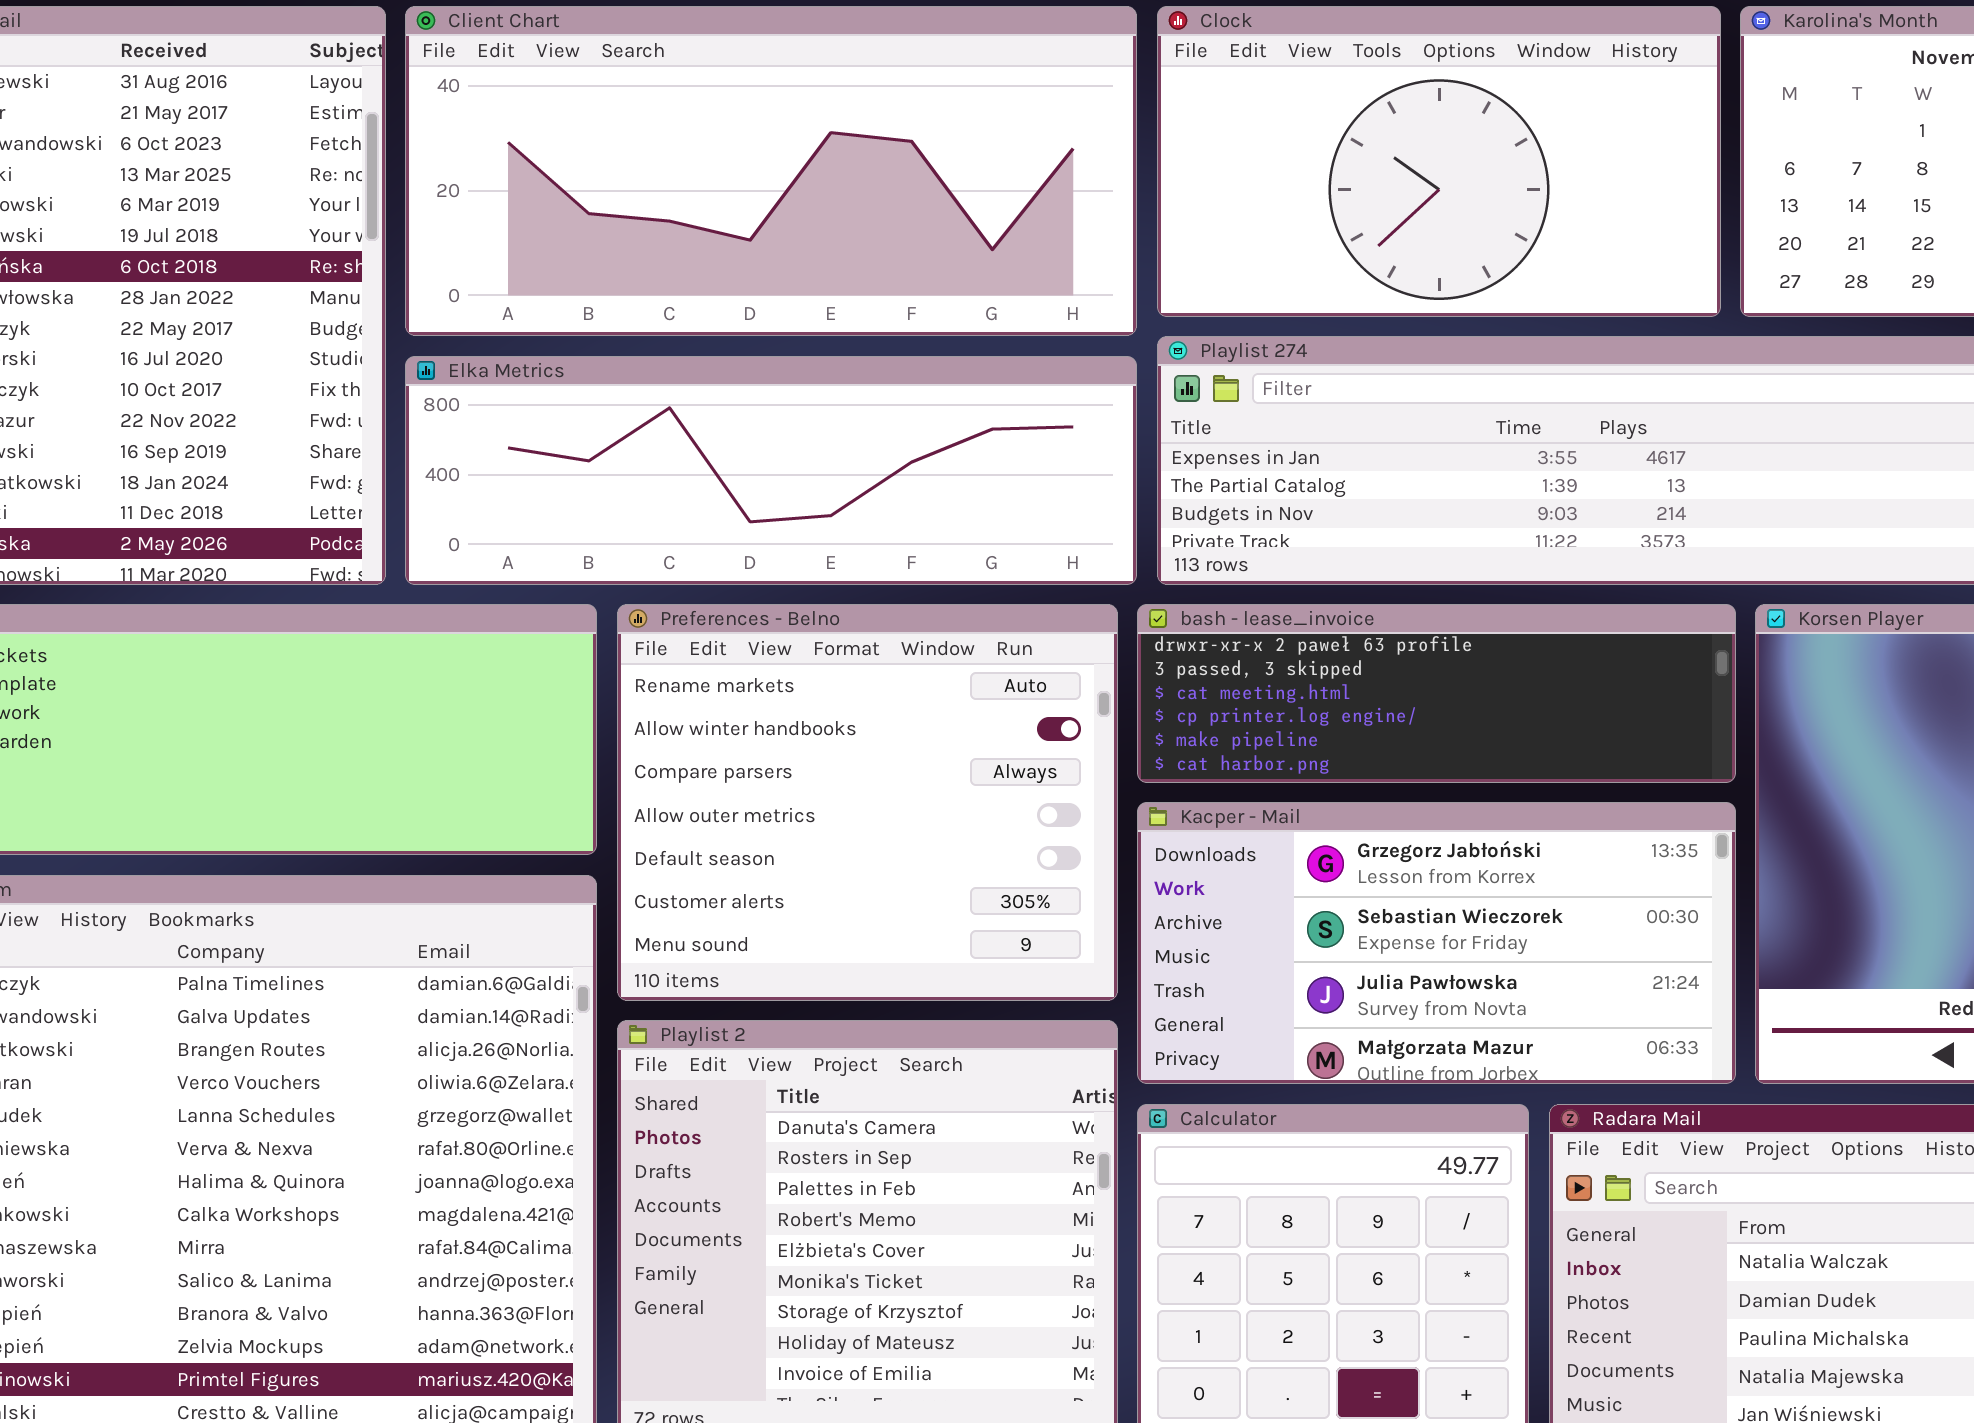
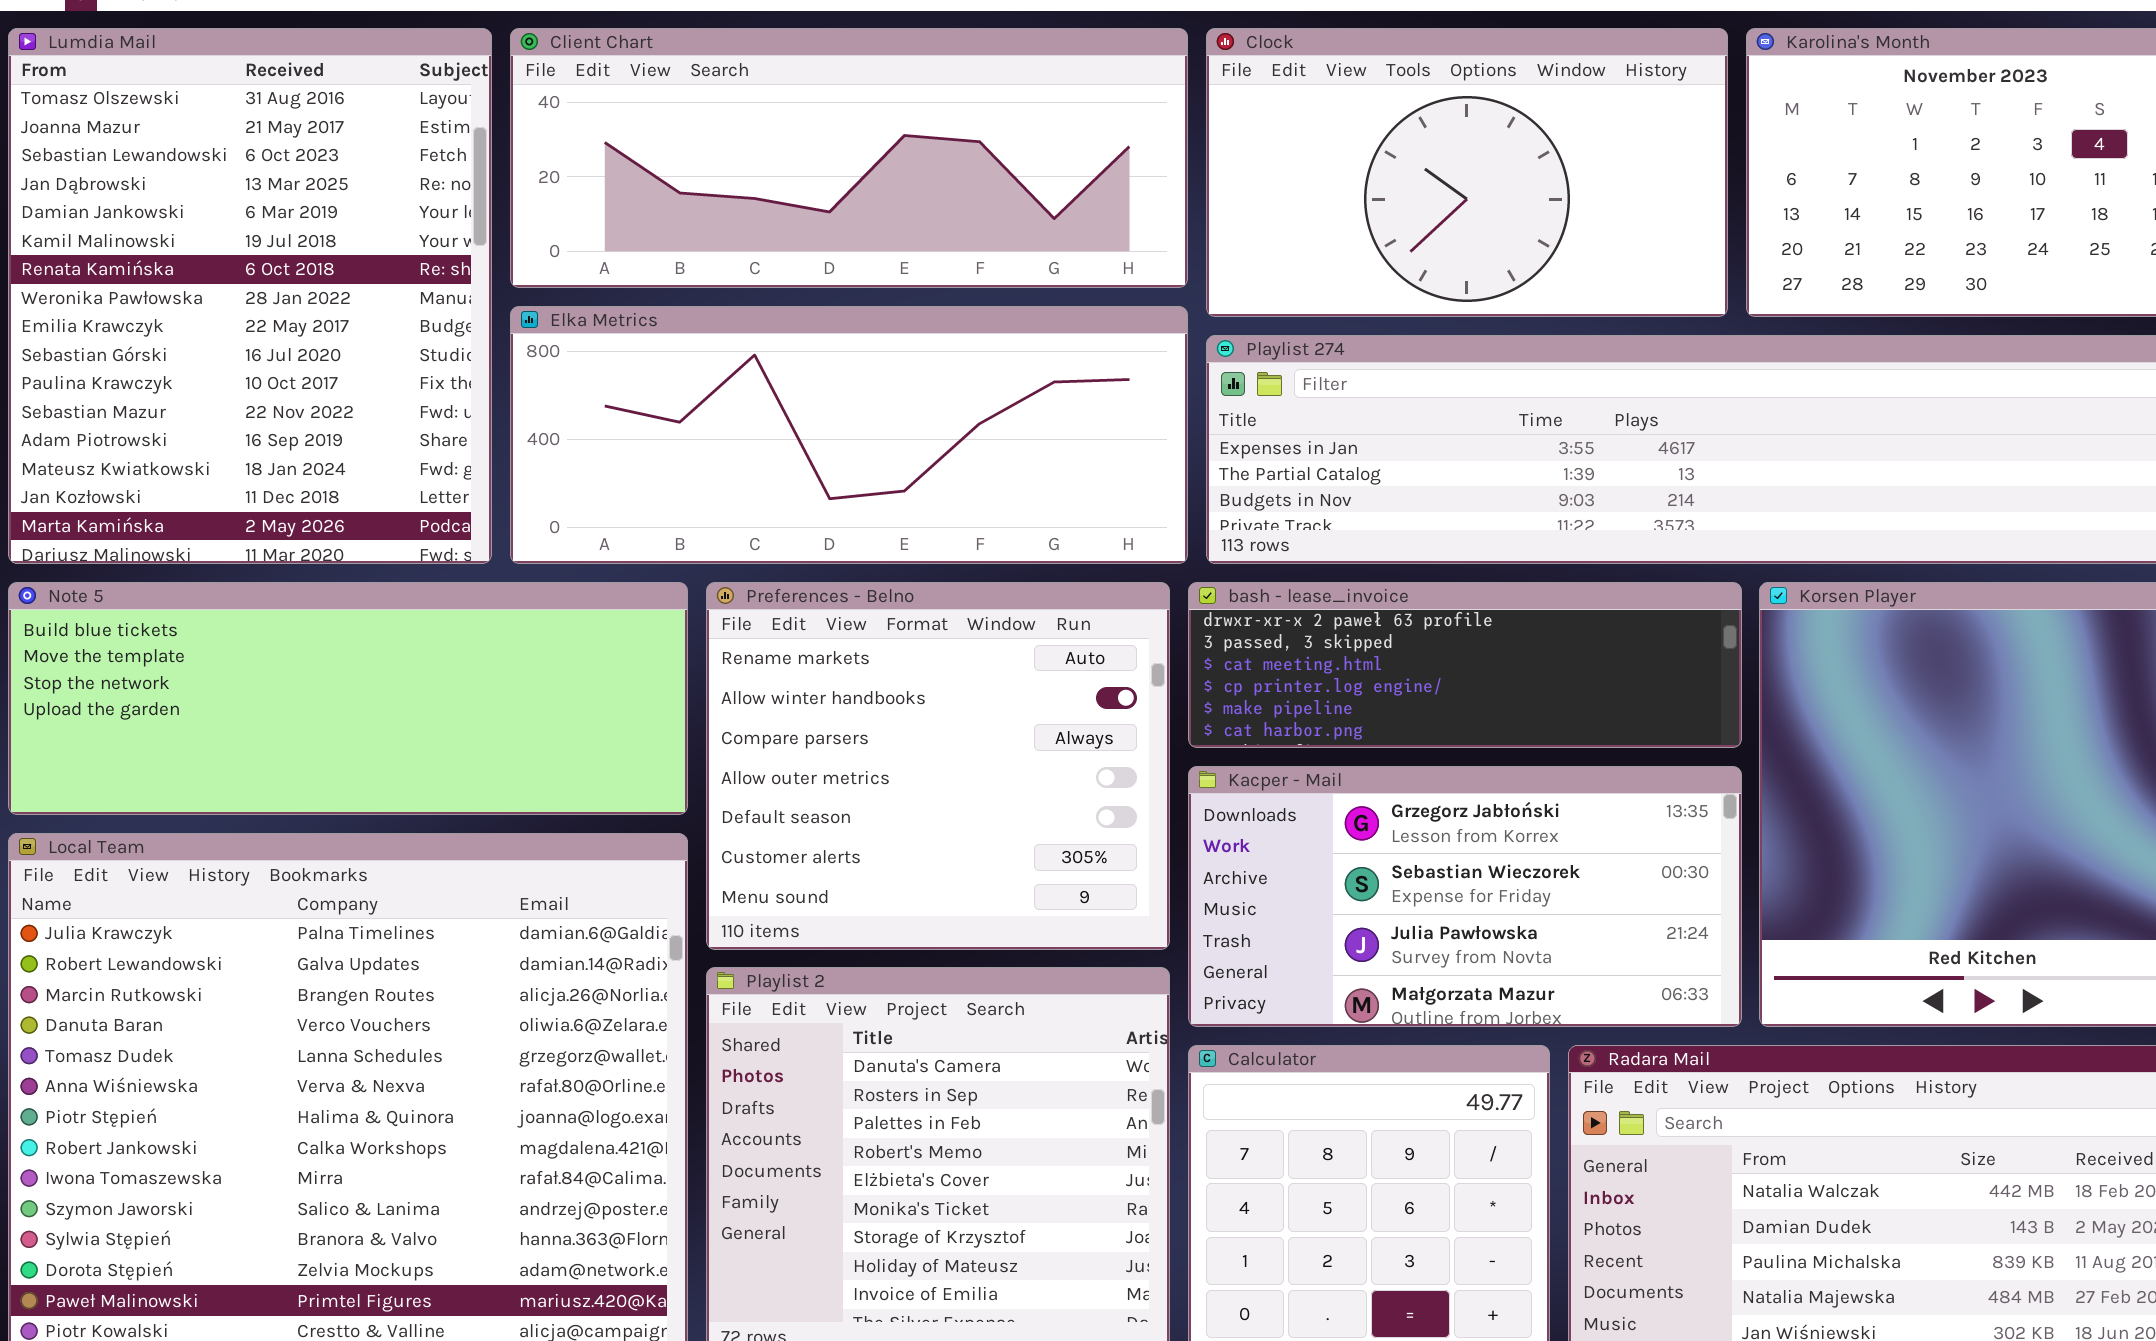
Client Chart: [405,6,1137,336] -> [510,28,1188,288], resized
Elka Metrics: [405,356,1137,585] -> [510,306,1188,564], resized

